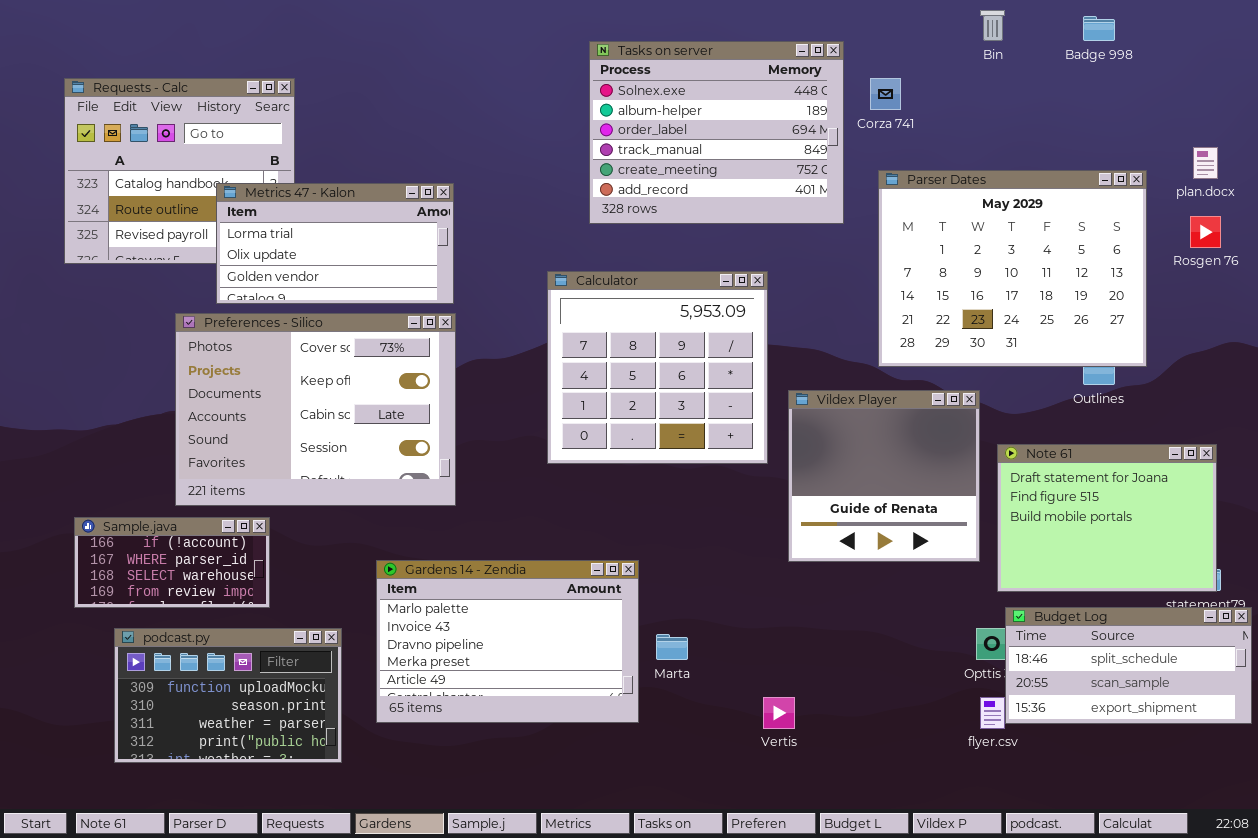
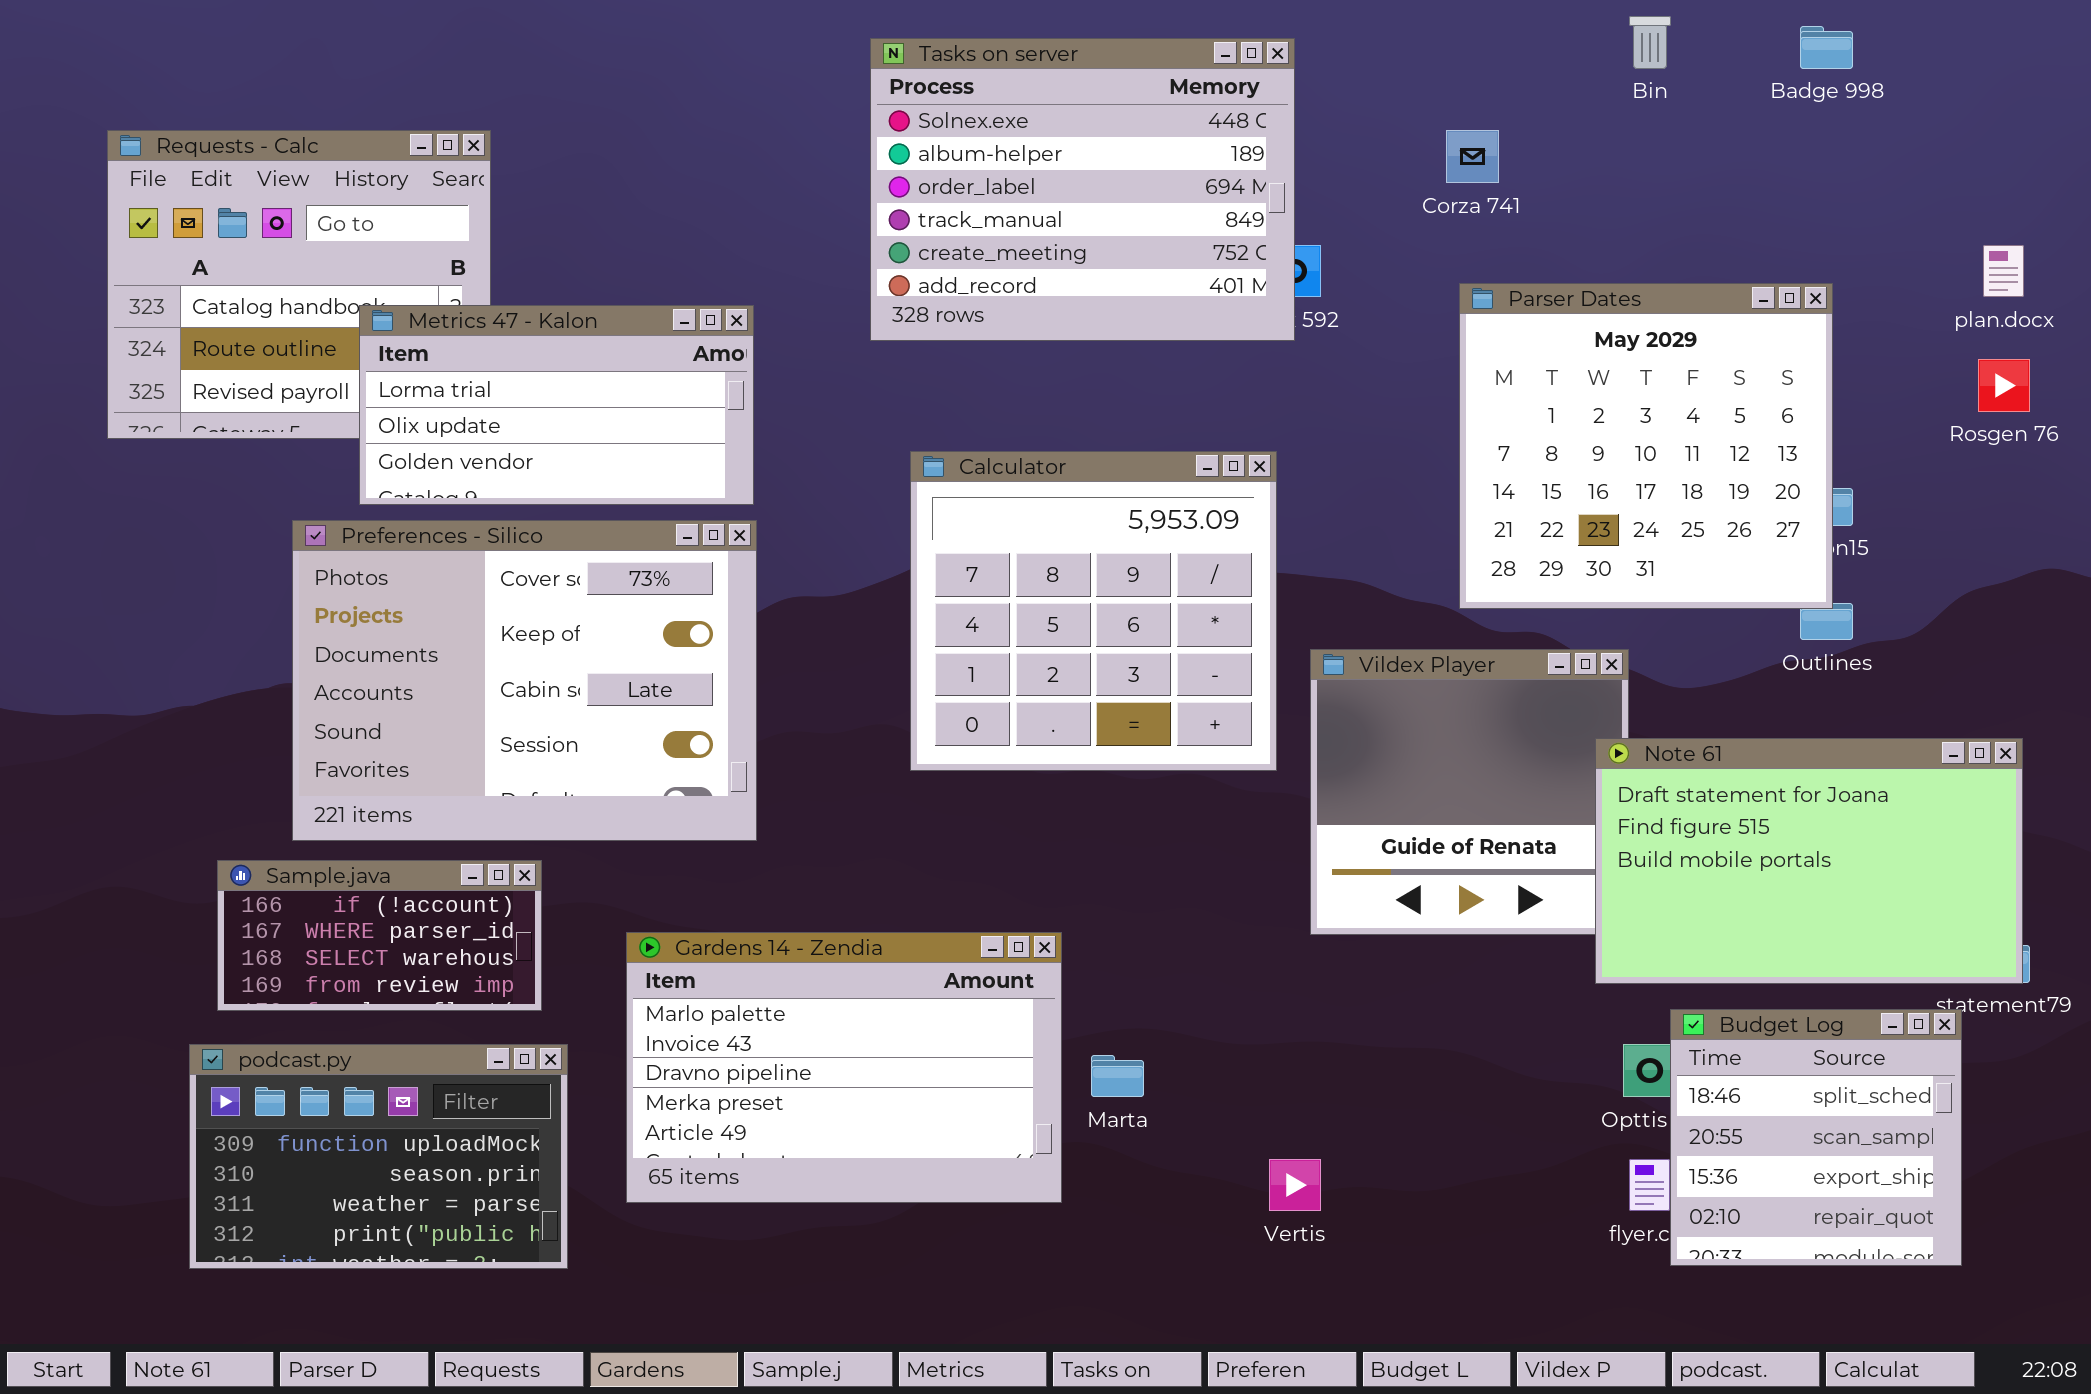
Tasks on server: [589,41,844,224] -> [870,38,1295,341], moved
Parser Dates: [878,170,1147,367] -> [1459,283,1833,609], resized
Note 61: [997,444,1217,592] -> [1595,738,2023,984], resized
Sample.java: [74,517,270,608] -> [217,860,542,1011], moved
Budget Log: [1005,607,1252,724] -> [1670,1009,1962,1266], resized

